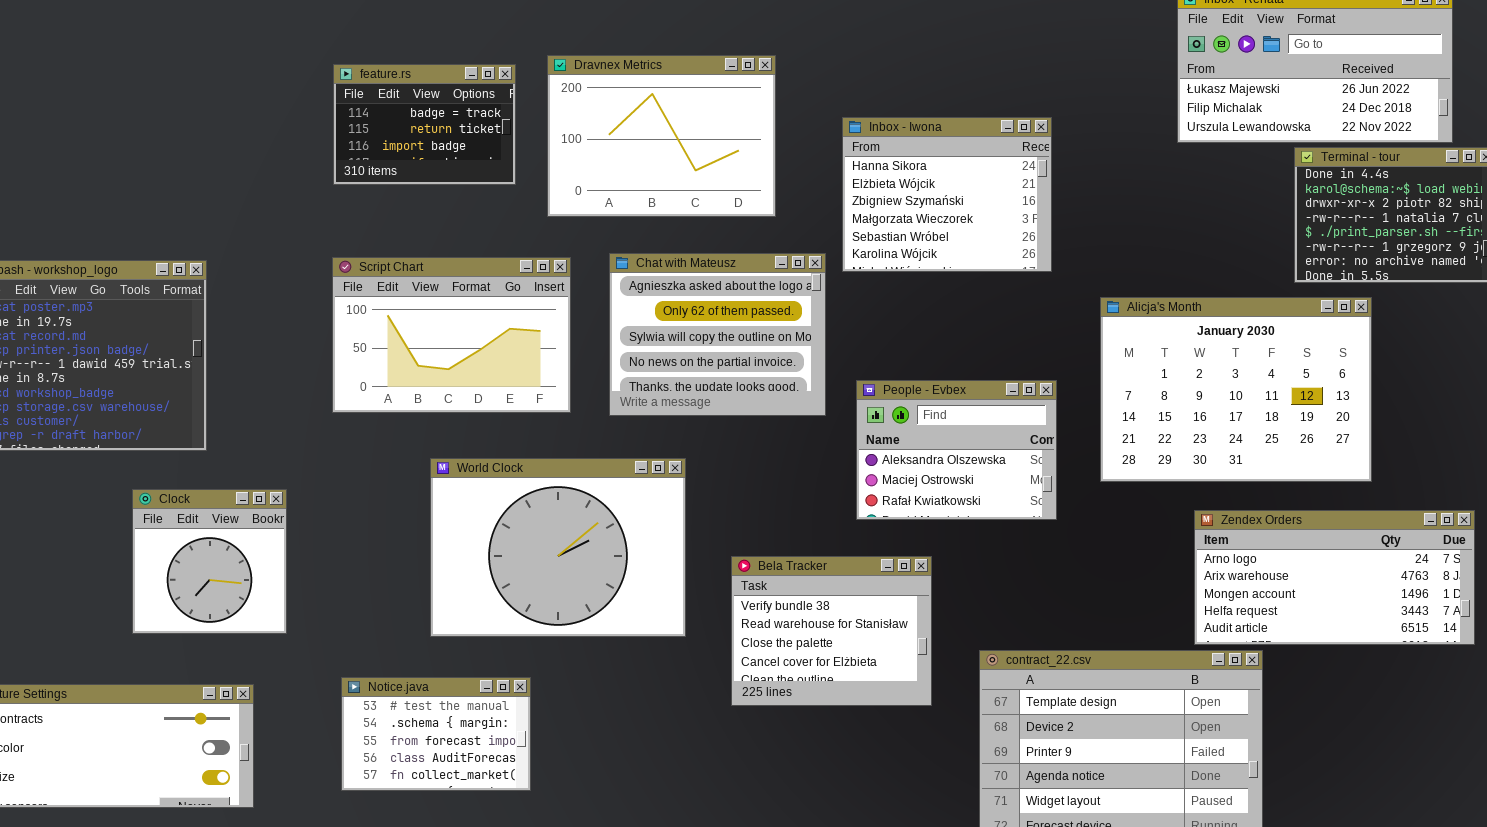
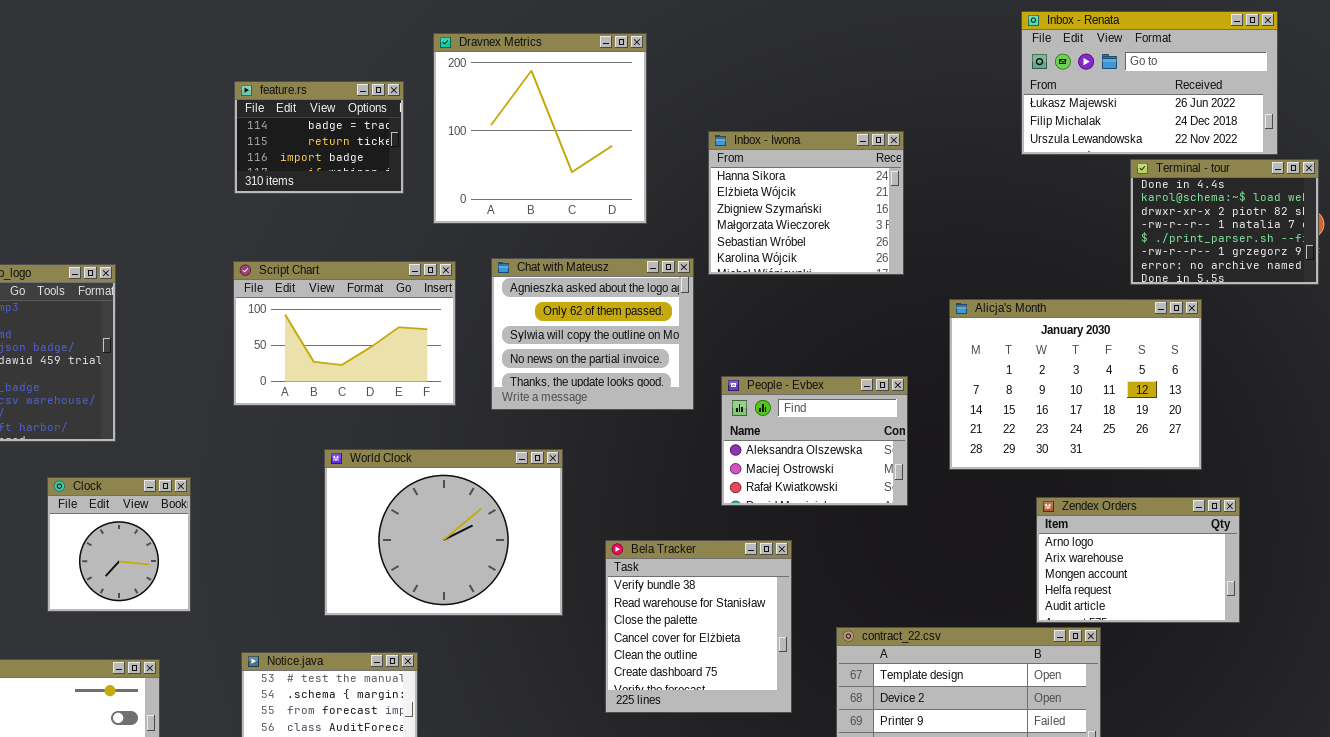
Dravnex Metrics: [547,55,776,217] -> [433,33,647,224], resized
Zendex Orders: [1194,510,1475,645] -> [1036,497,1240,623], resized
Bela Tracker: [731,556,932,706] -> [605,540,792,713], resized

